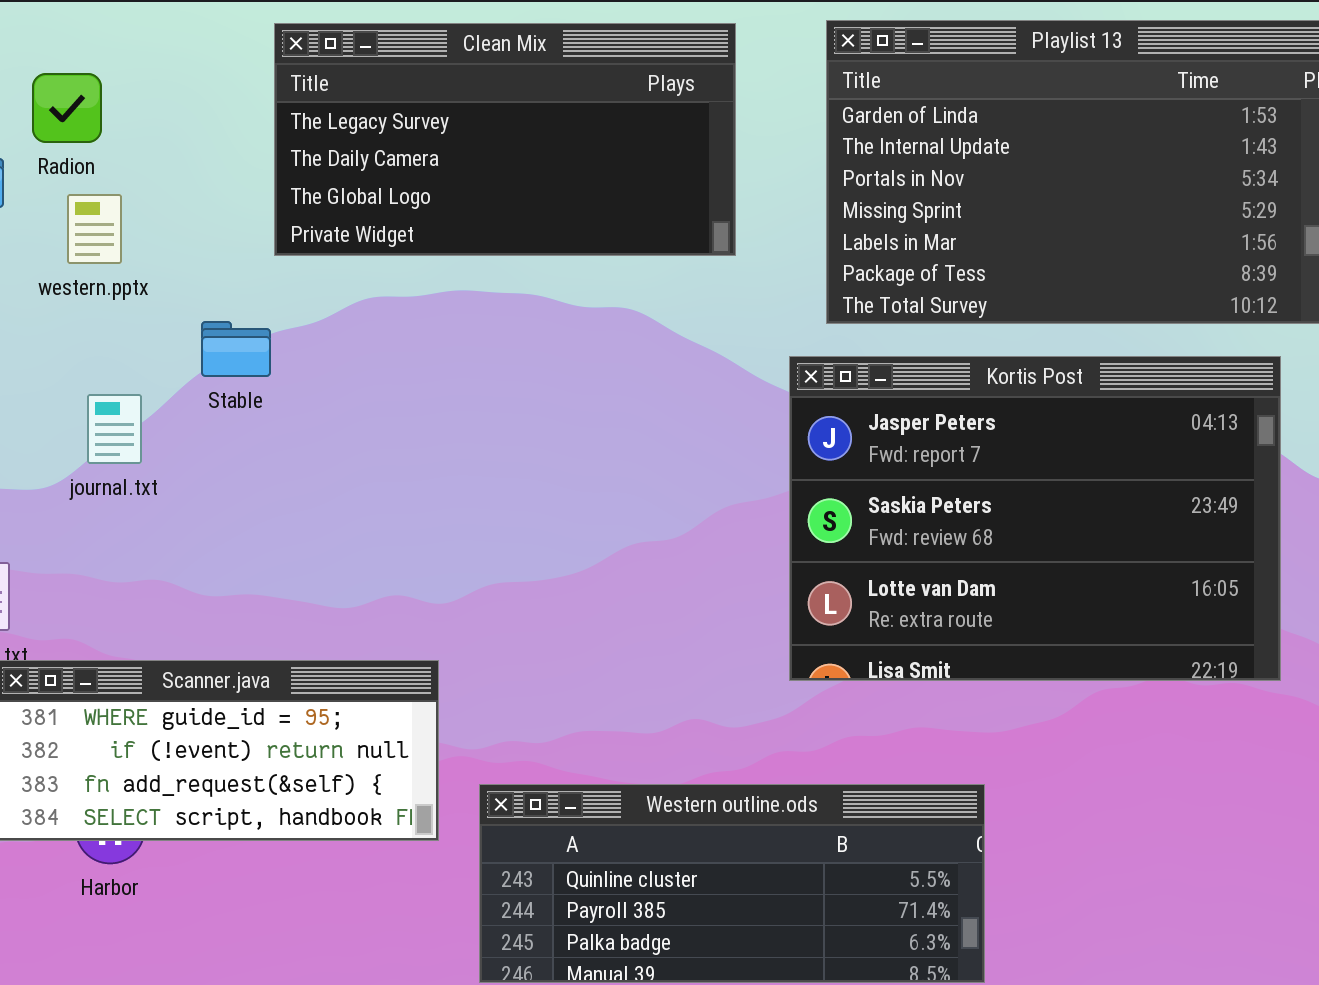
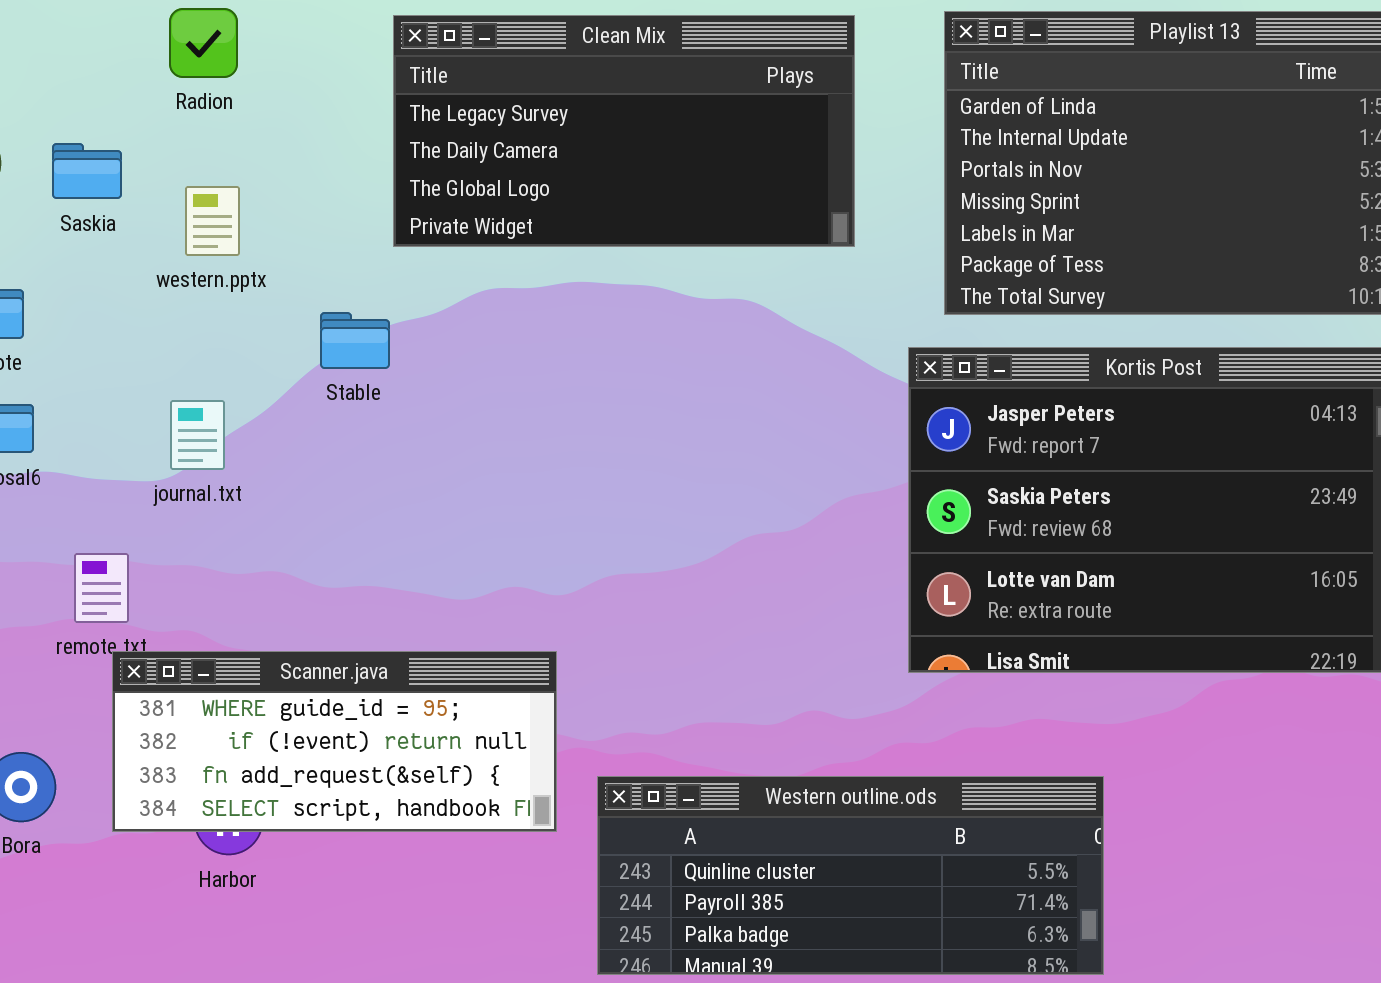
Radion: [32,73,102,143] -> [169,8,238,78], moved
journal.txt: [87,394,142,464] -> [170,400,225,470], moved

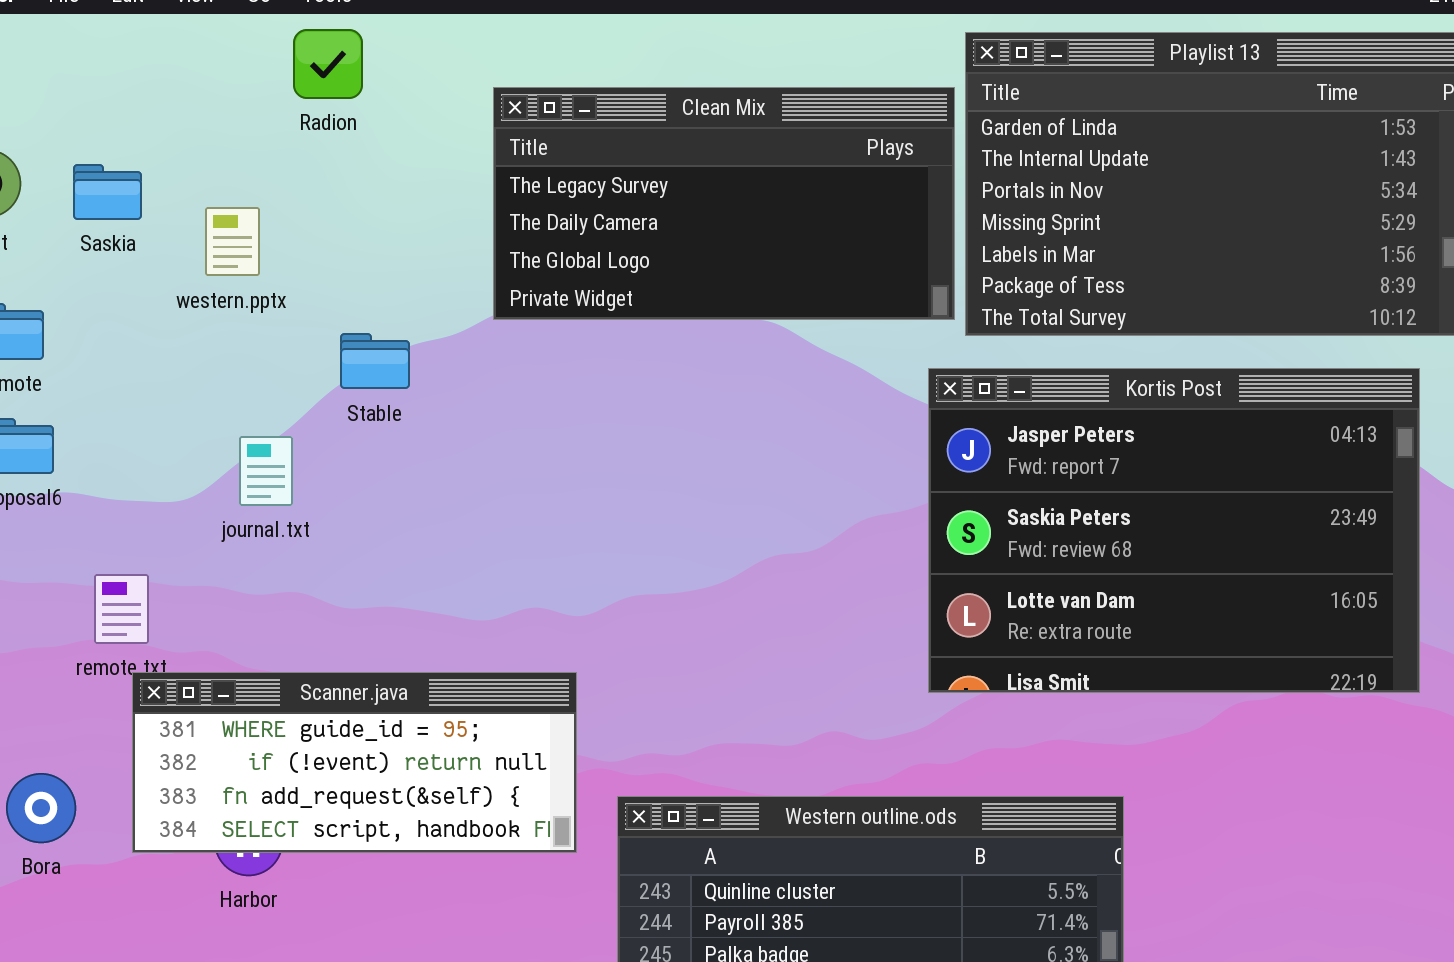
Radion: [169,8,238,78] -> [293,29,363,99], moved
Clean Mix: [393,15,855,247] -> [493,87,955,320], moved
journal.txt: [170,400,225,470] -> [239,436,293,506], moved

